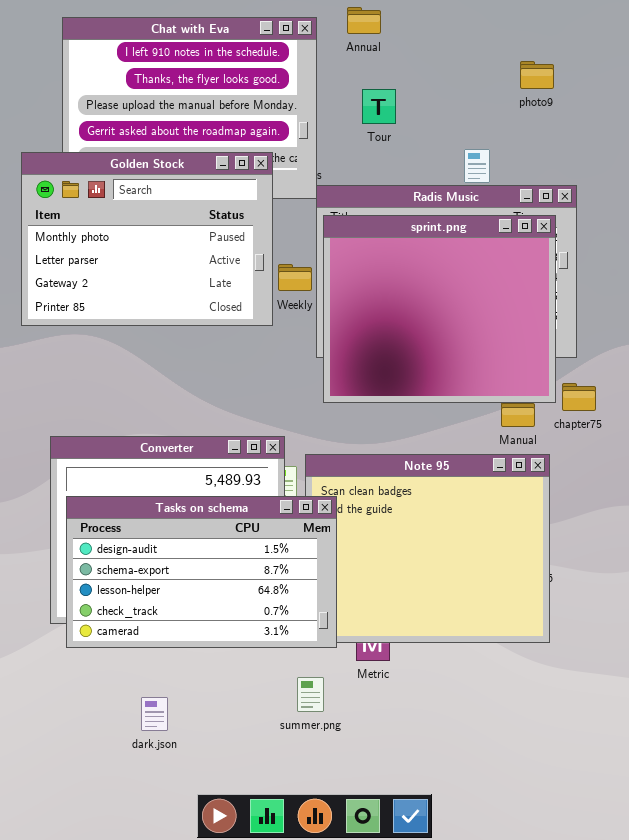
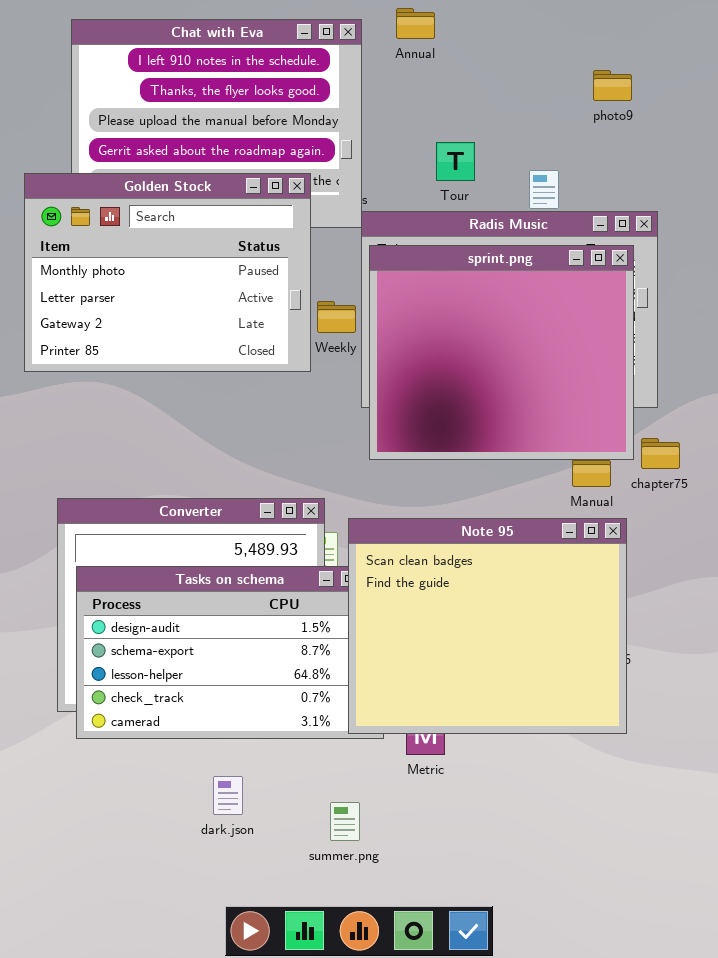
Tour: [362,89,396,124] -> [436,142,475,181], moved
Note 95: [305,454,550,643] -> [348,518,627,734], raised
summer.png: [297,677,324,712] -> [330,802,360,841], moved
dark.json: [141,697,168,731] -> [213,776,243,815], moved

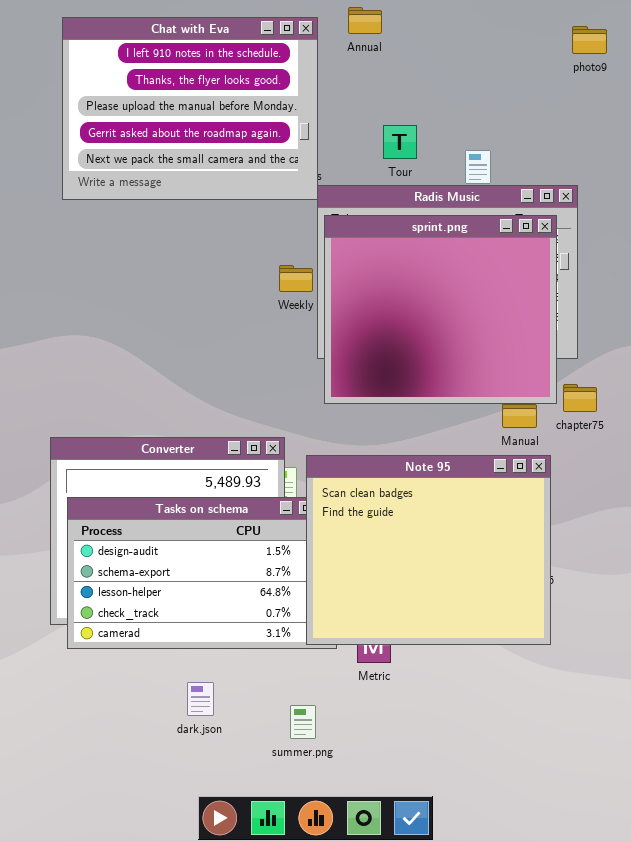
photo9: [593,70,632,101] -> [572,26,607,54], moved
Golden Stock: [24,173,311,372] -> none, closed

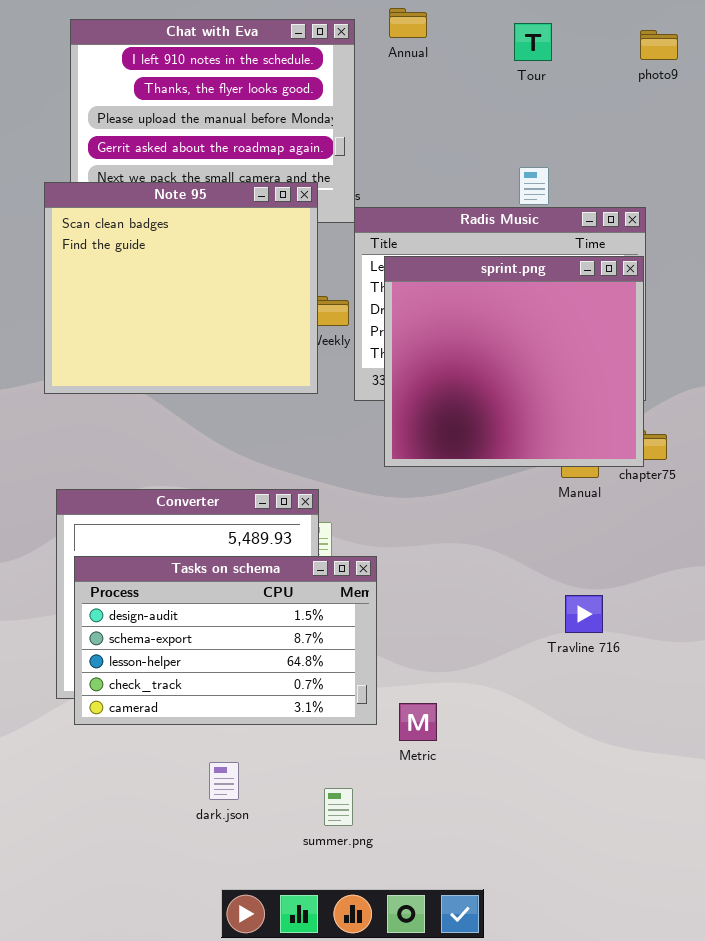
Tour: [383,125,417,159] -> [514,23,552,61], moved
sprint.png: [324,215,557,404] -> [384,256,644,467], moved
Note 95: [306,455,551,645] -> [44,182,318,394], moved

